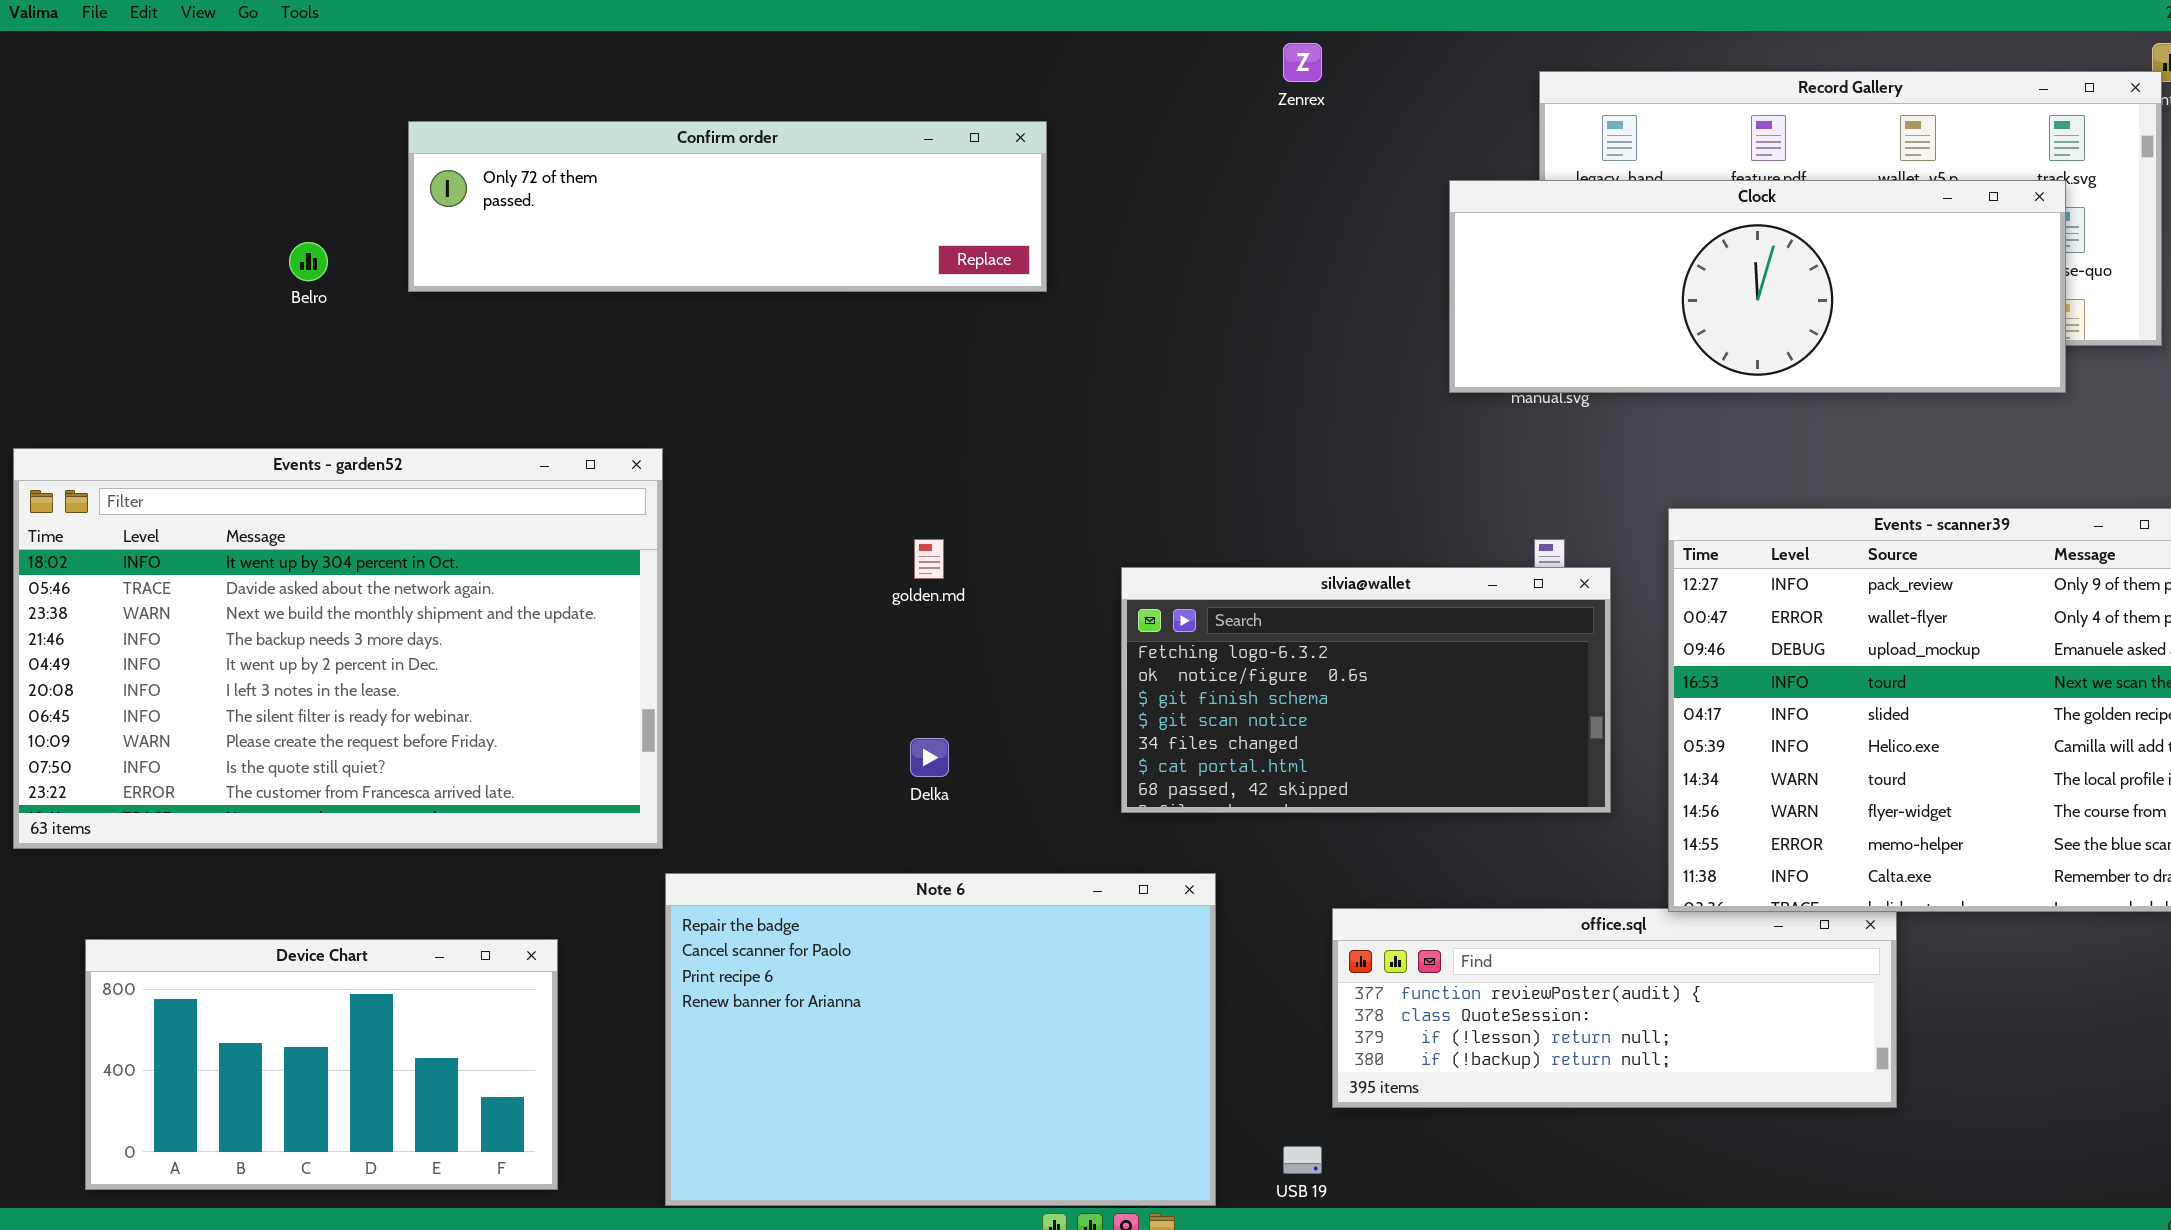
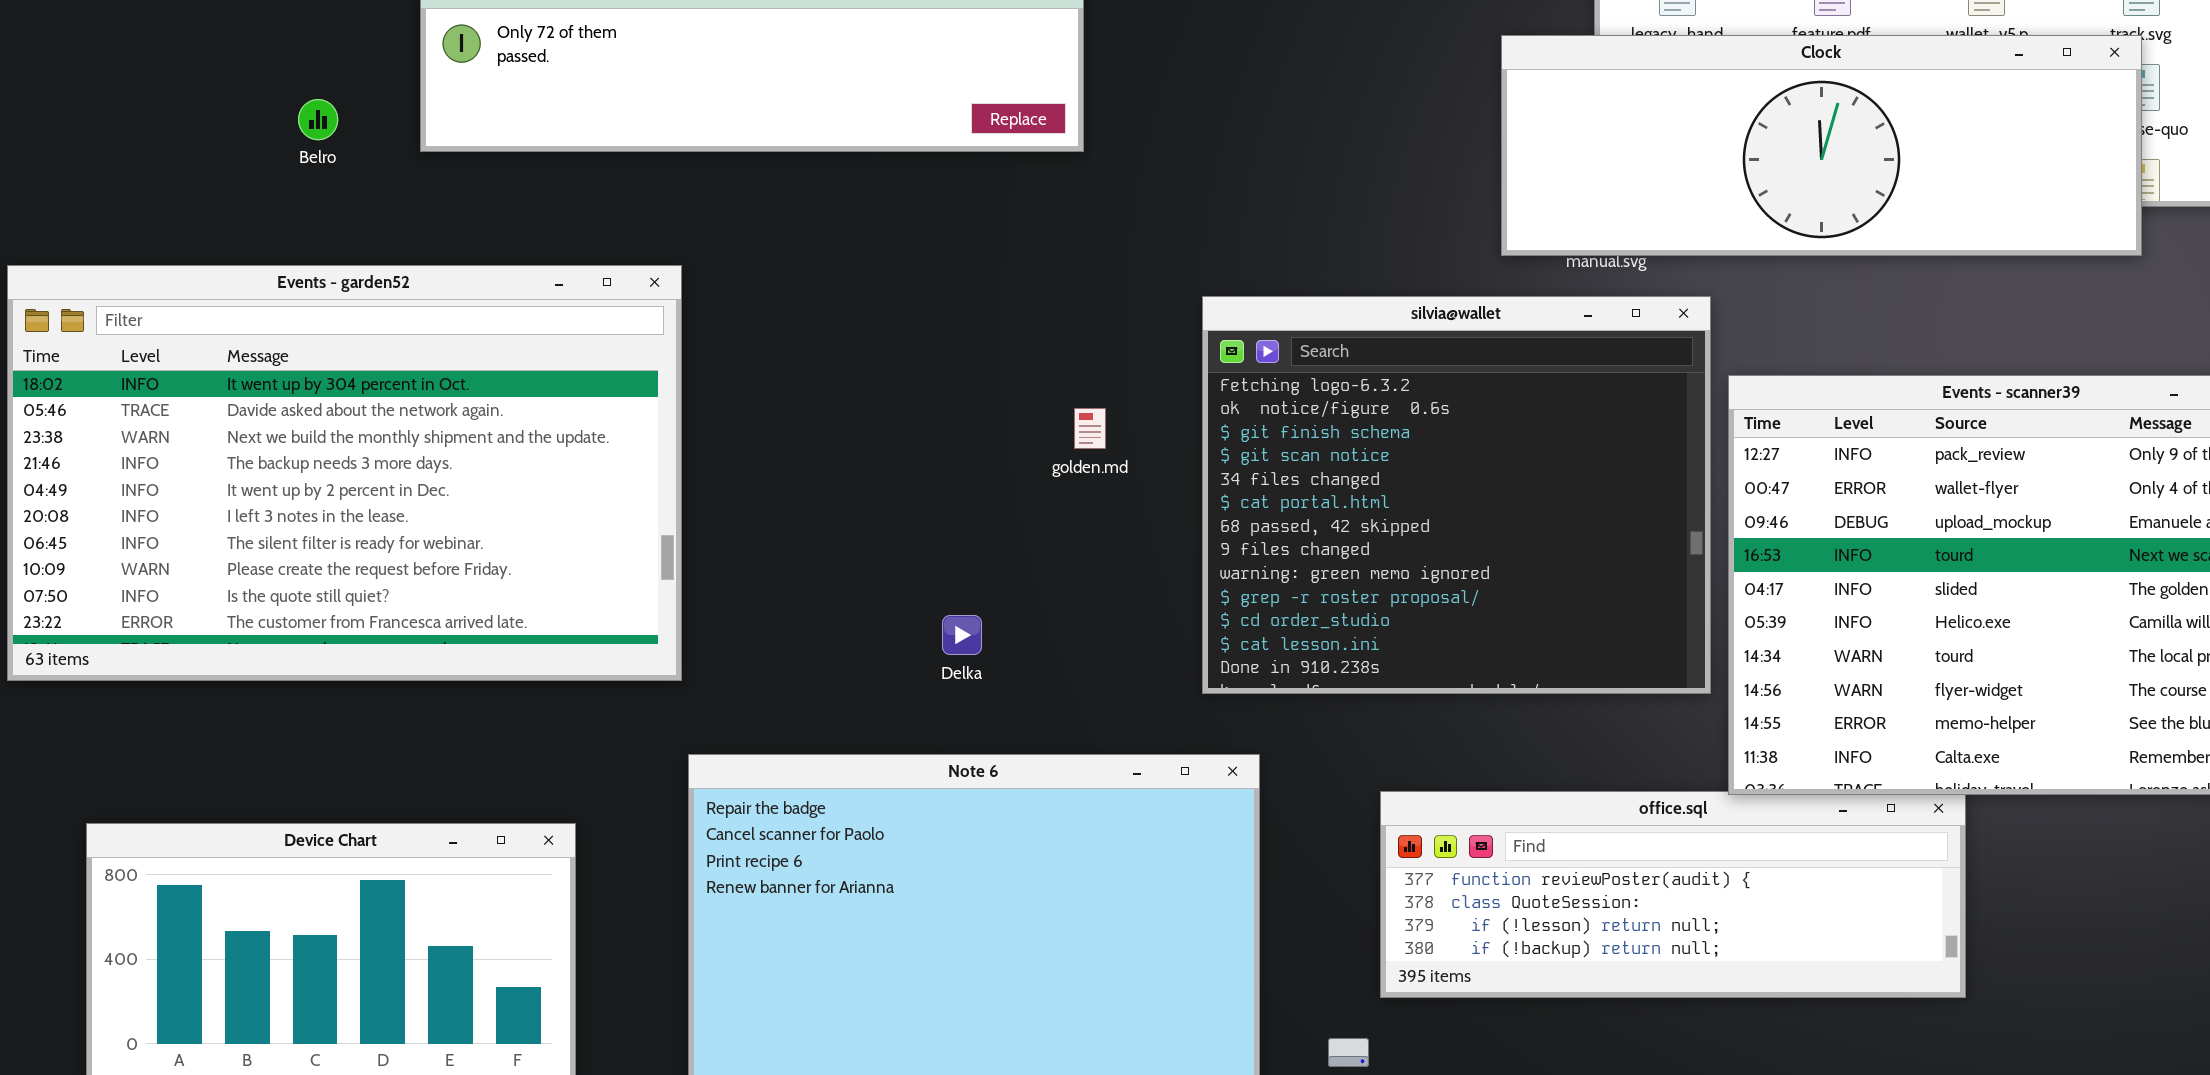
Events - garden52: [13,448,663,849] -> [7,265,682,681], moved
golden.md: [914,539,944,579] -> [1074,408,1106,449], moved
silvia@wallet: [1121,567,1611,813] -> [1202,296,1711,694], moved, resized

